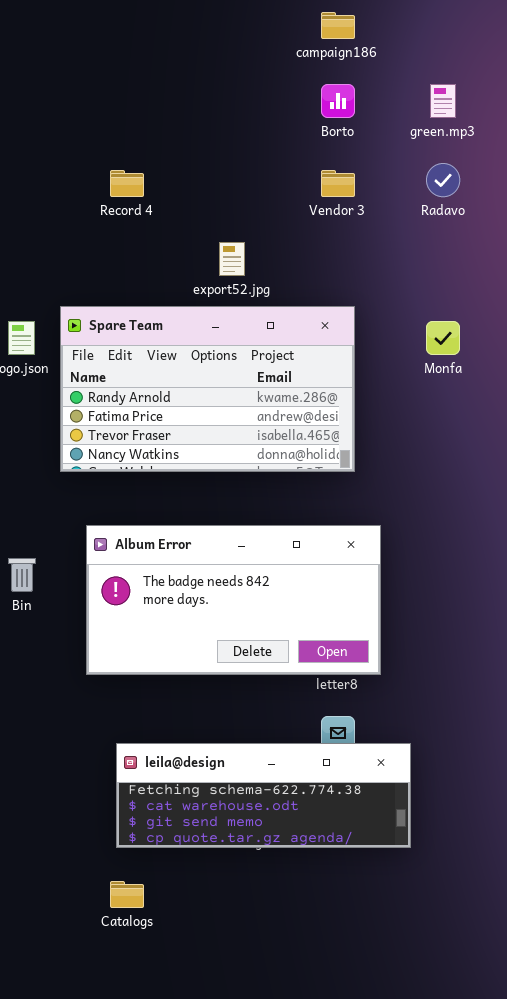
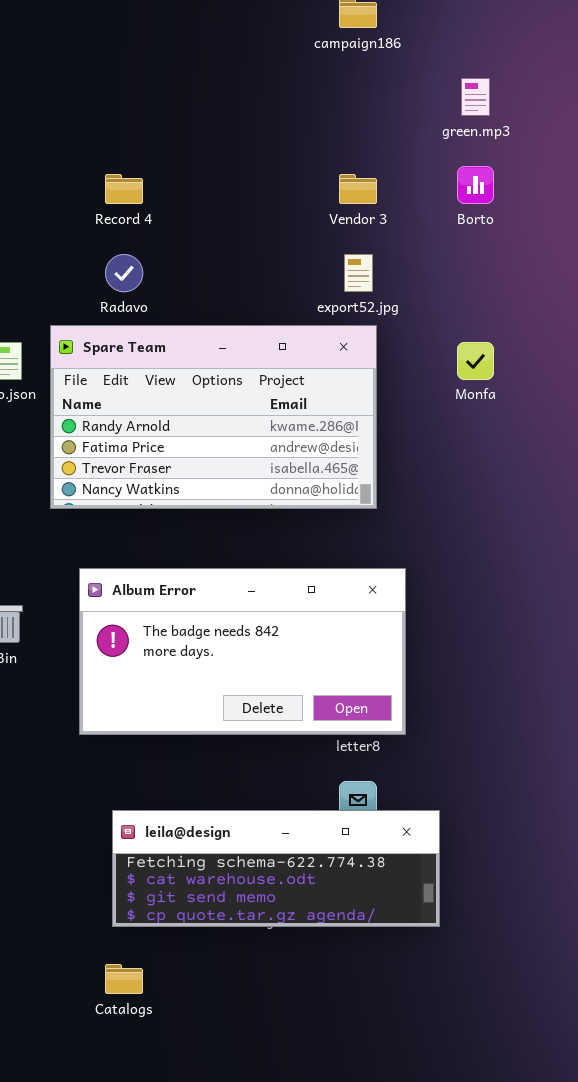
Borto: [321,84,355,118] -> [457,166,494,204], moved
Radavo: [426,163,460,197] -> [105,254,143,292], moved
export52.jpg: [219,242,245,276] -> [344,254,373,292], moved

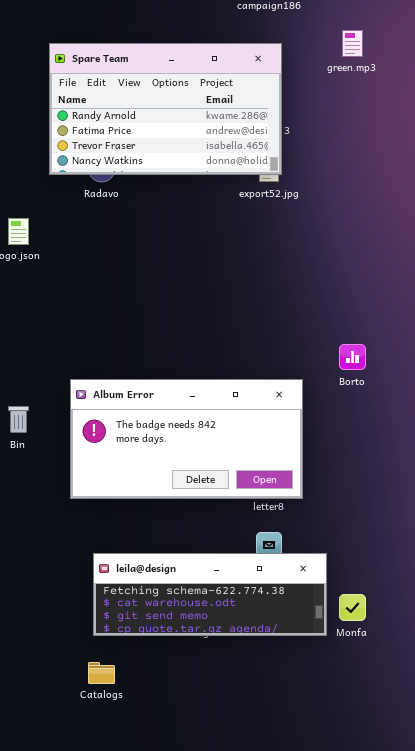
Borto: [457,166,494,204] -> [339,344,366,370], moved
Spare Team: [50,325,377,509] -> [49,43,282,175], moved
Monfa: [457,342,494,380] -> [339,594,366,621], moved

